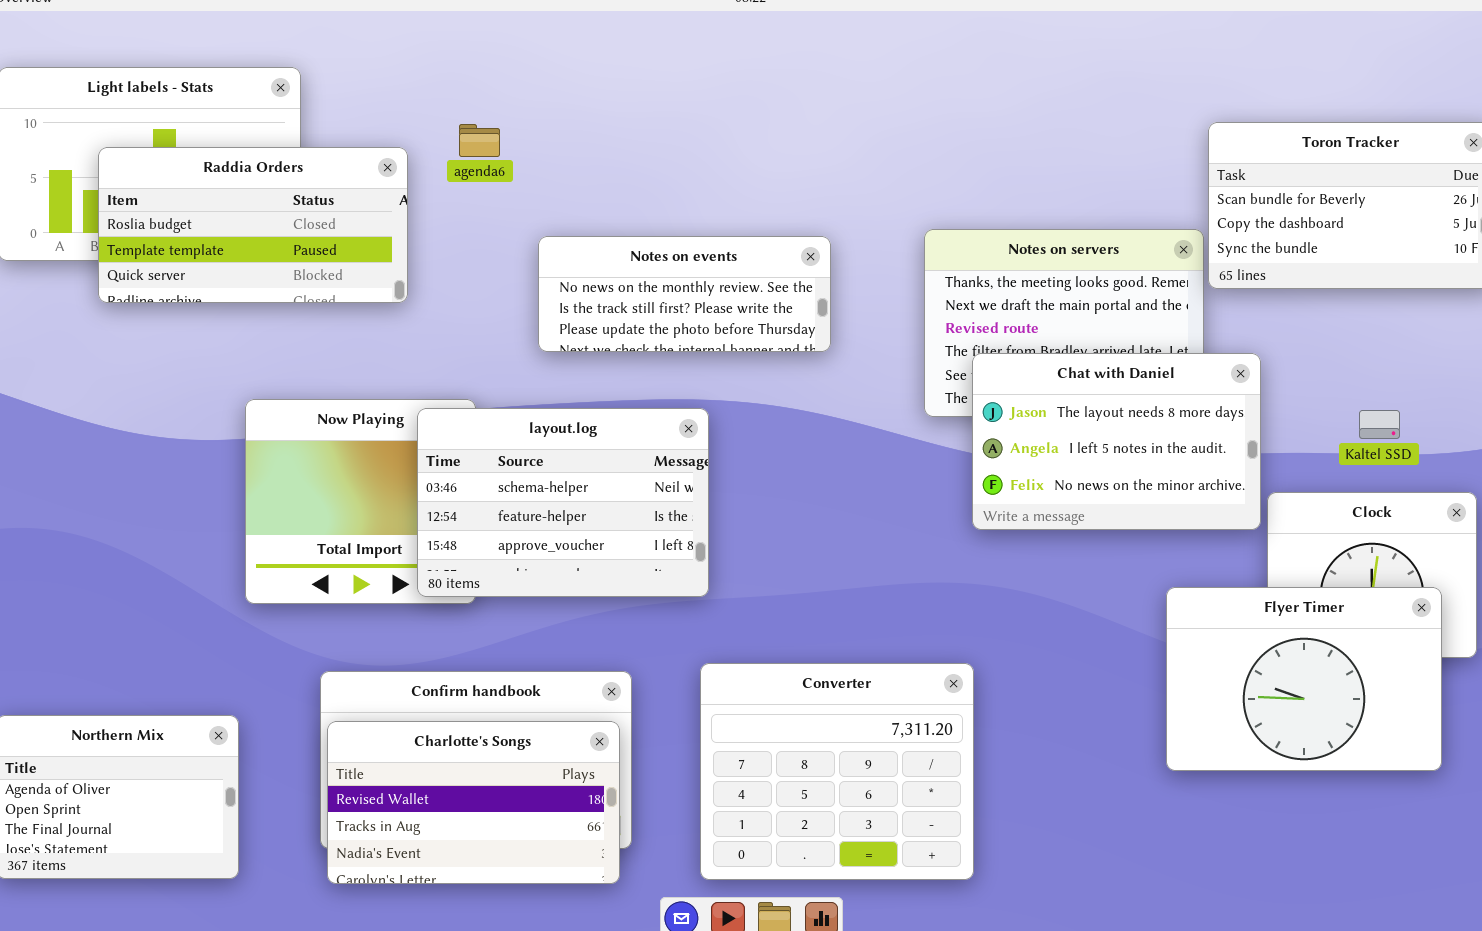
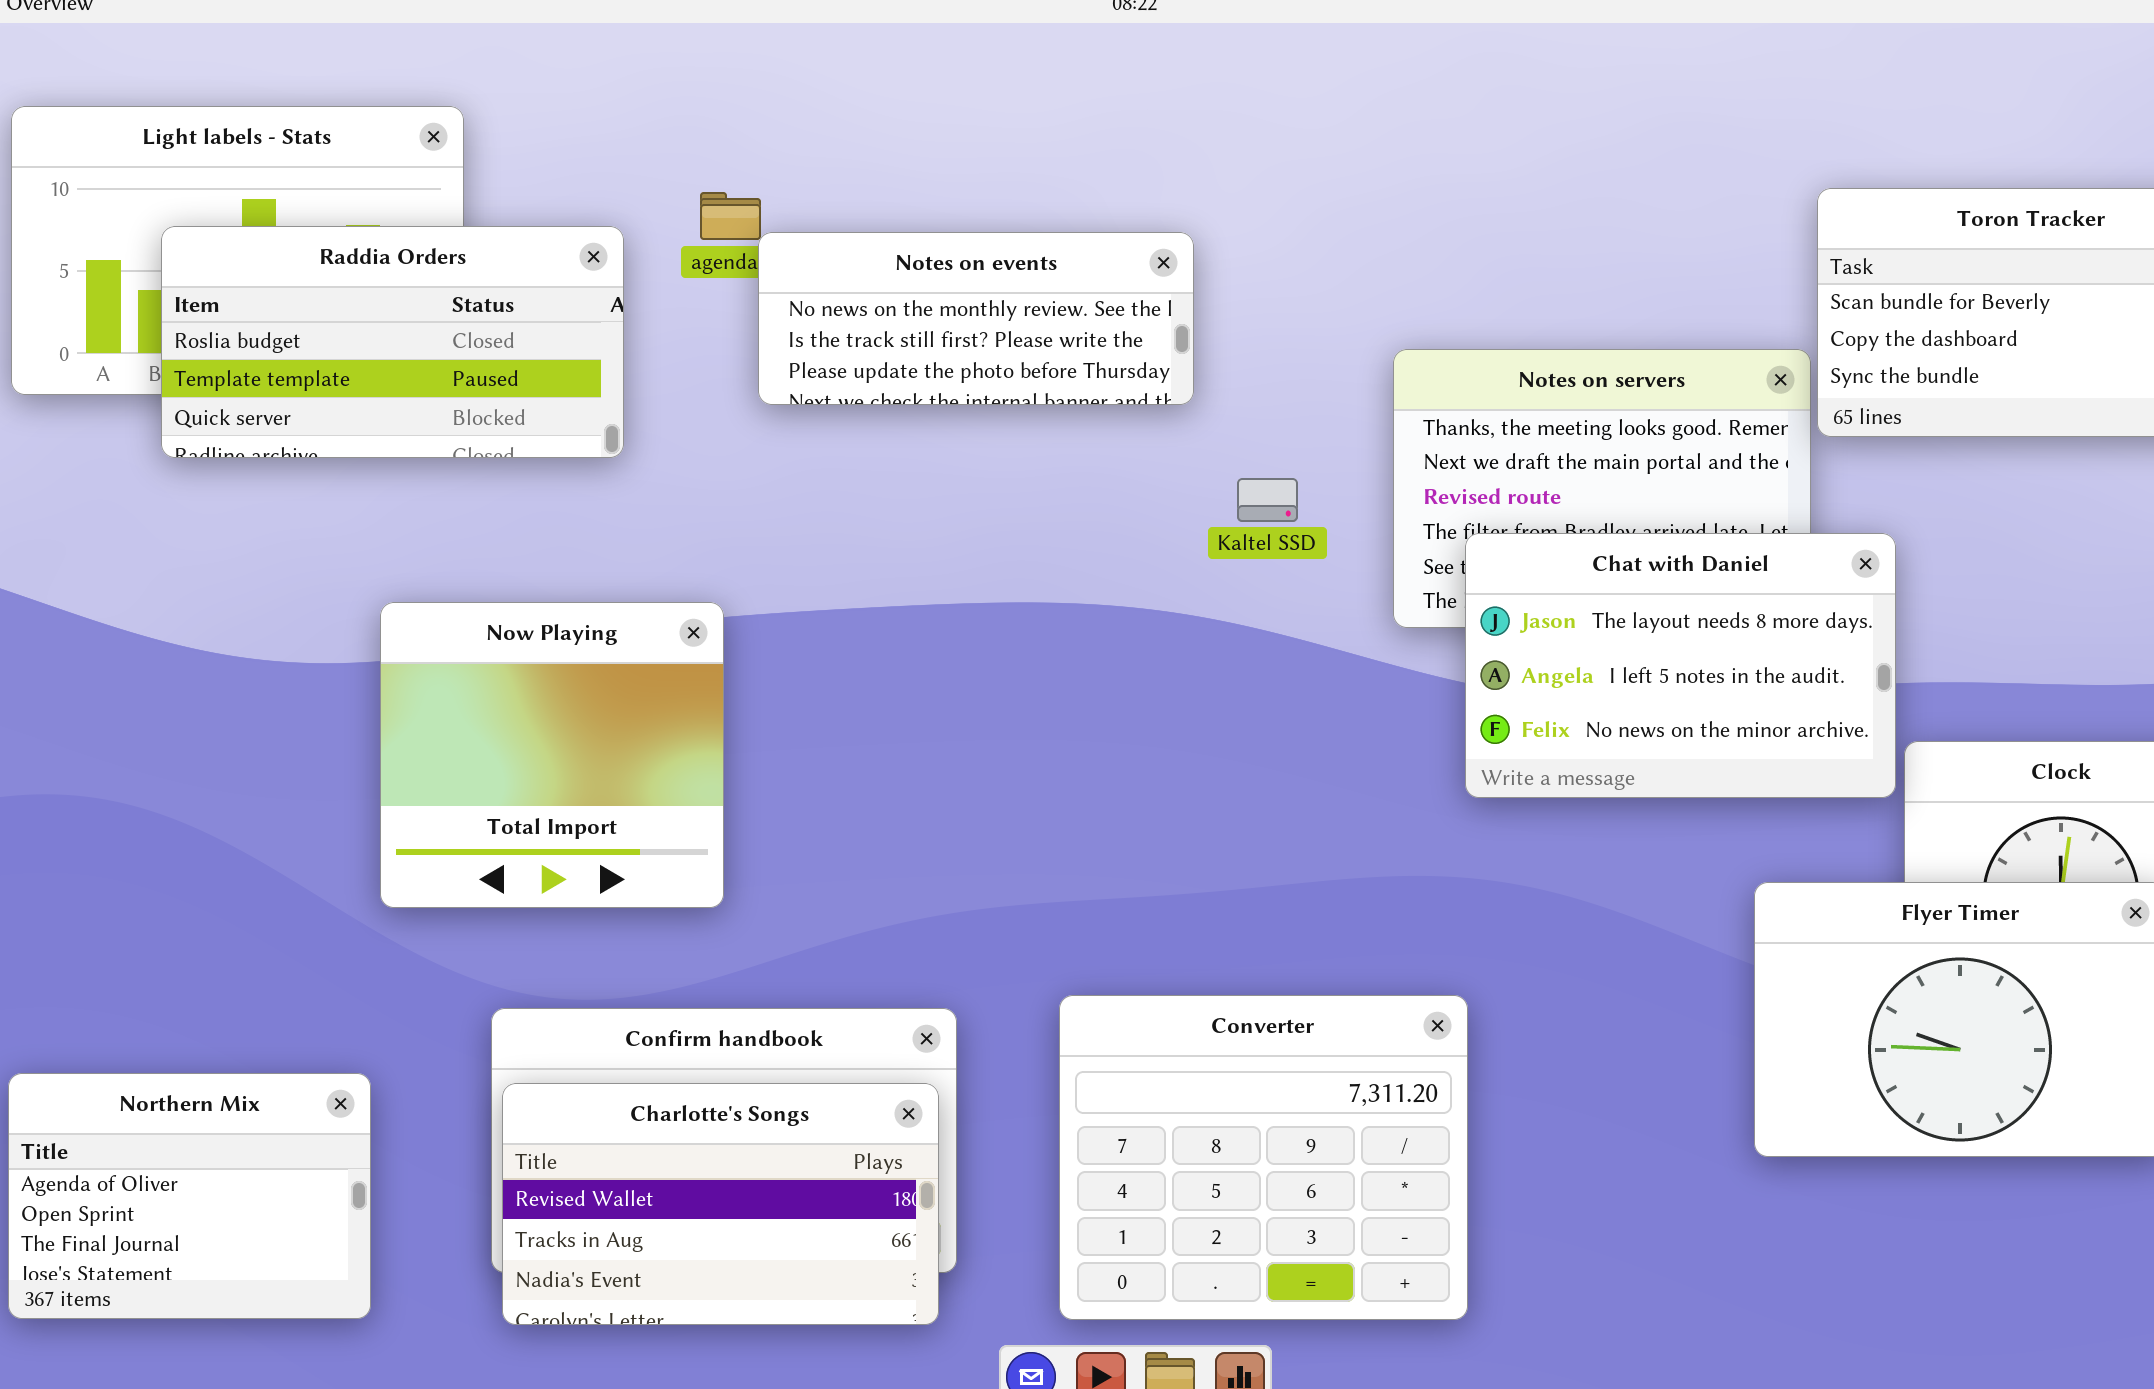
Notes on events: [538,236,831,352] -> [758,232,1194,405], moved
layout.log: [417,408,709,597] -> none, closed
Kaltel SSD: [1359,410,1400,439] -> [1237,478,1298,522], moved

